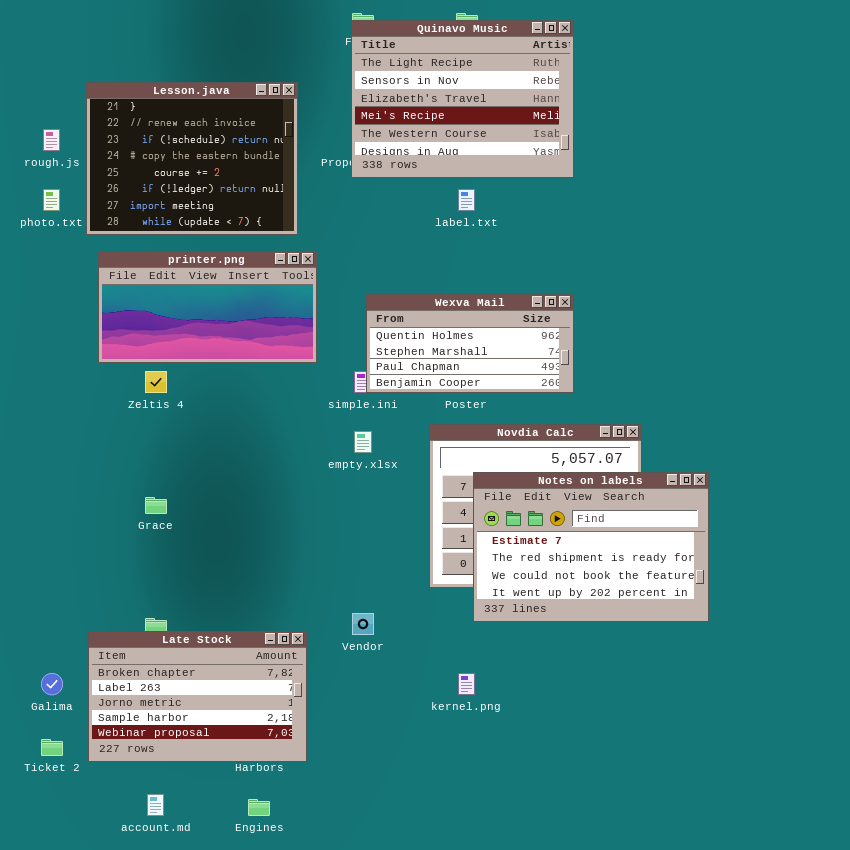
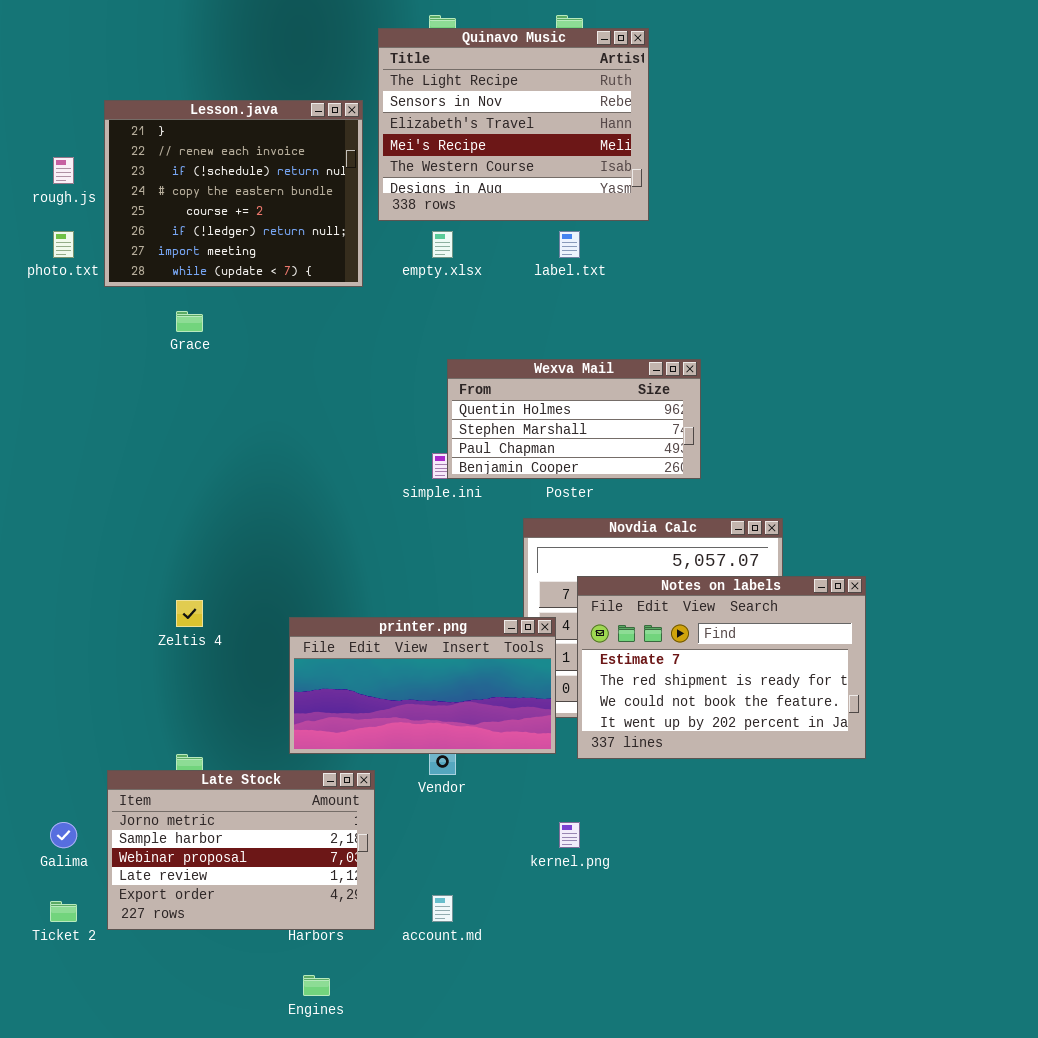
Quinavo Music: [351,20,574,178] -> [378,28,649,221], moved
printer.png: [98,251,317,363] -> [289,617,556,754], moved
Zeltis 4: [145,371,167,393] -> [176,600,203,627], moved
empty.xlsx: [354,431,372,453] -> [432,231,453,258], moved
Grace: [145,497,167,514] -> [176,311,203,332], moved
Late Stock: [88,631,307,762] -> [107,770,375,930], scrolled down 2 rows
account.md: [147,794,164,816] -> [432,895,453,922], moved

